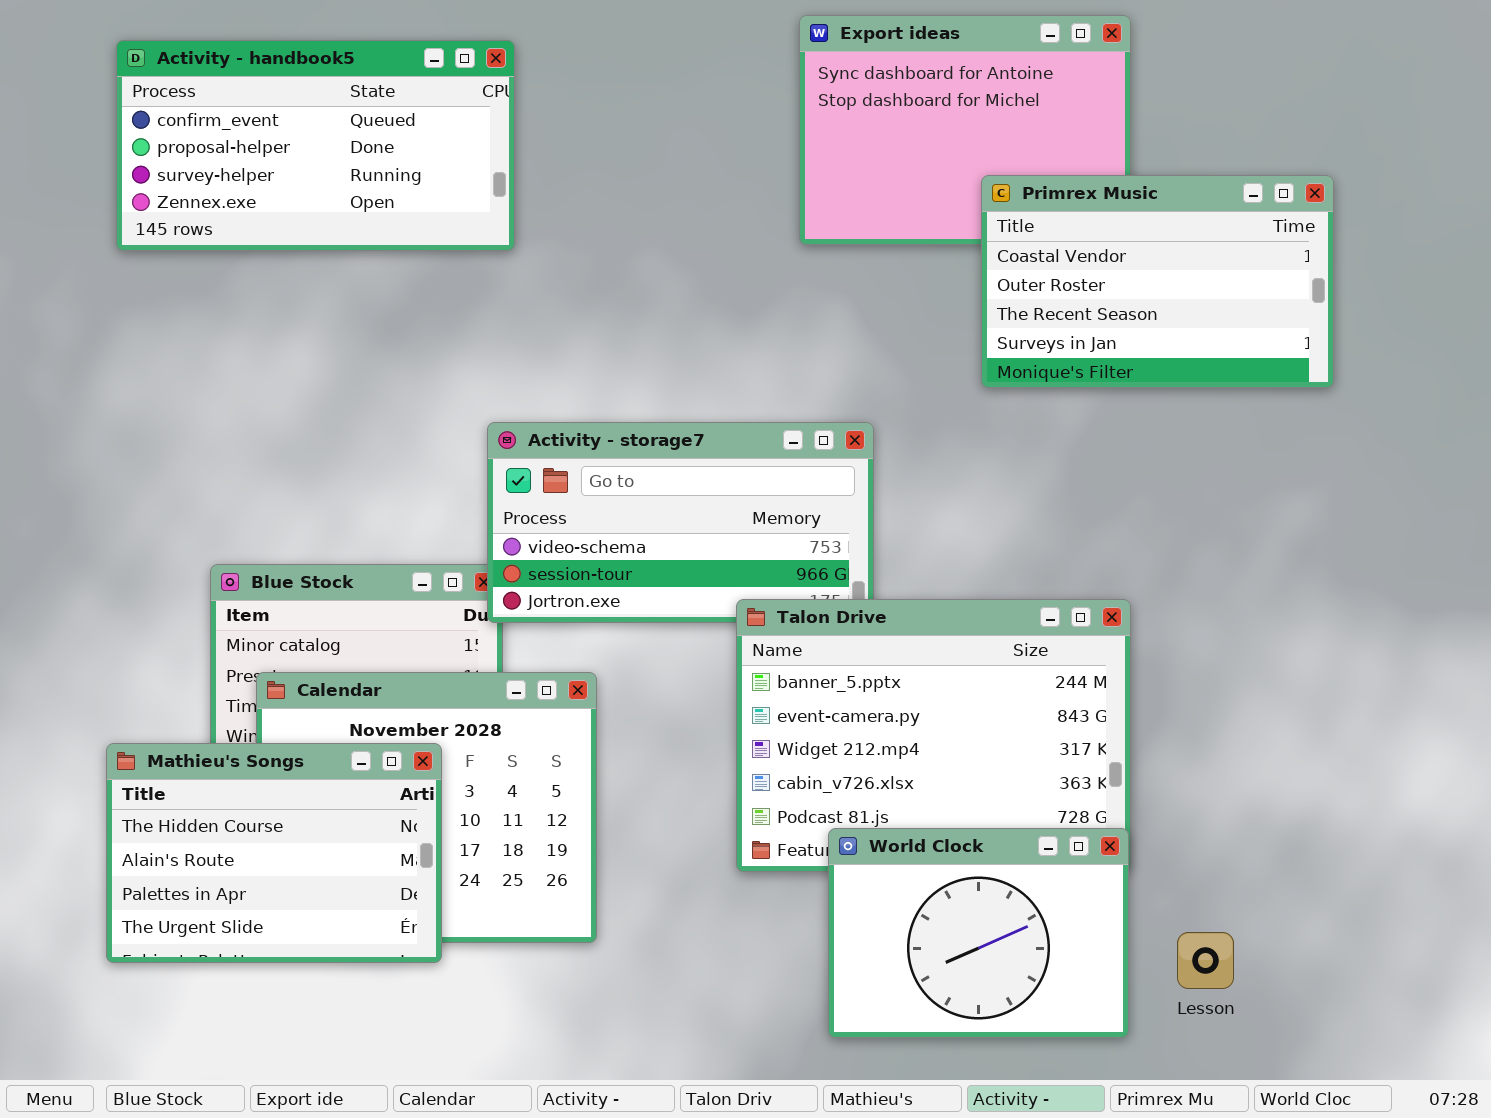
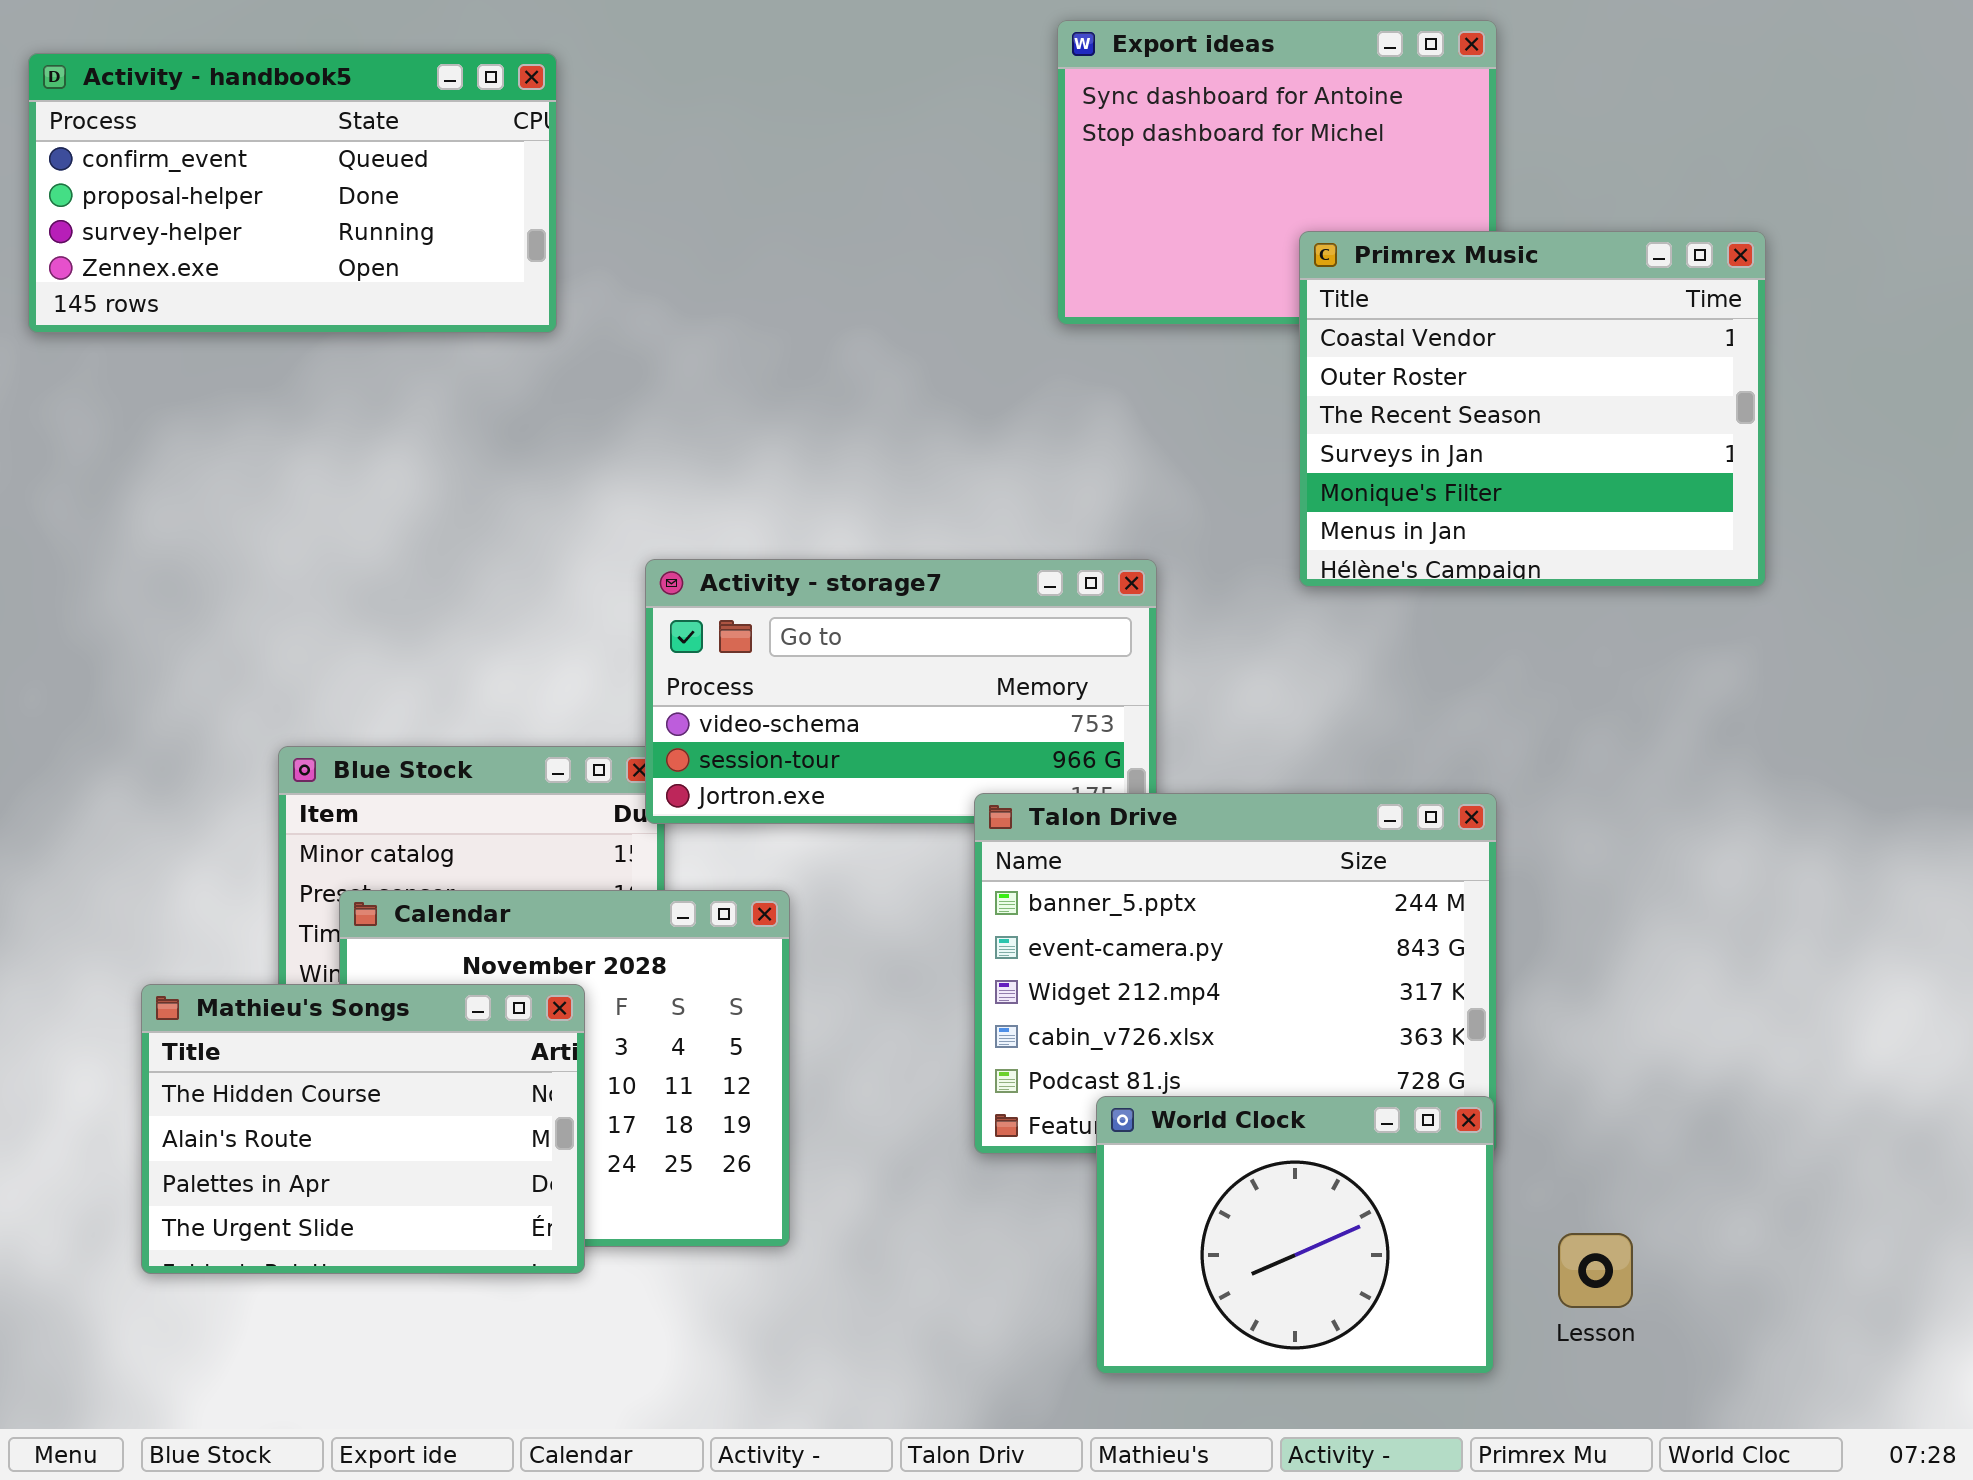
Activity - handbook5: [116,40,515,251] -> [28,53,557,333], moved
Primrex Music: [981,175,1334,388] -> [1299,231,1766,587], resized

